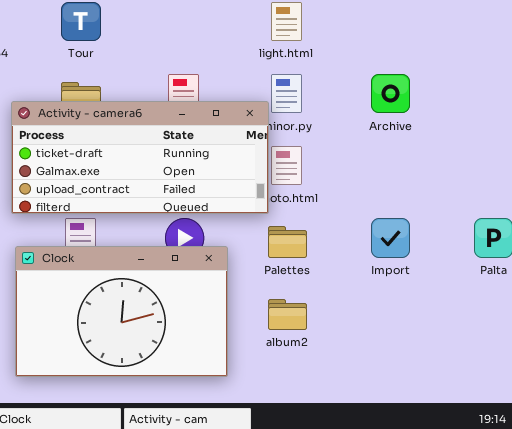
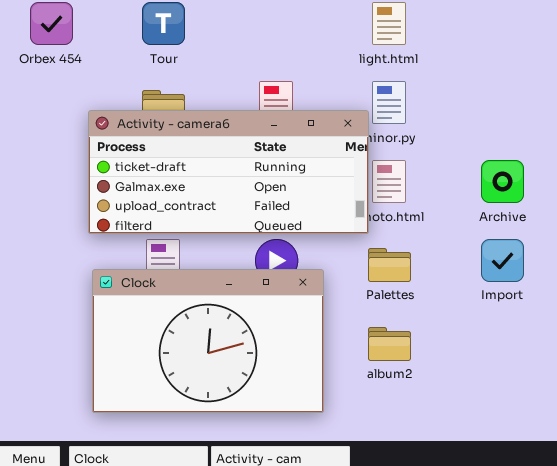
Archive: [371,74,410,113] -> [481,160,524,203], moved

